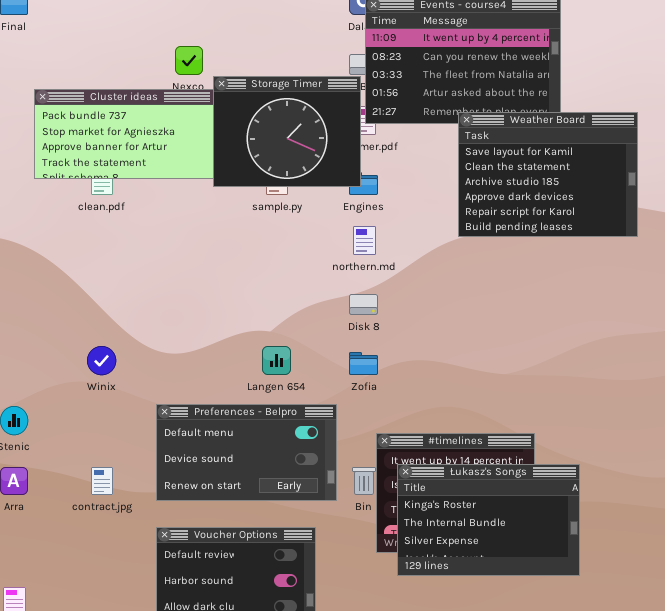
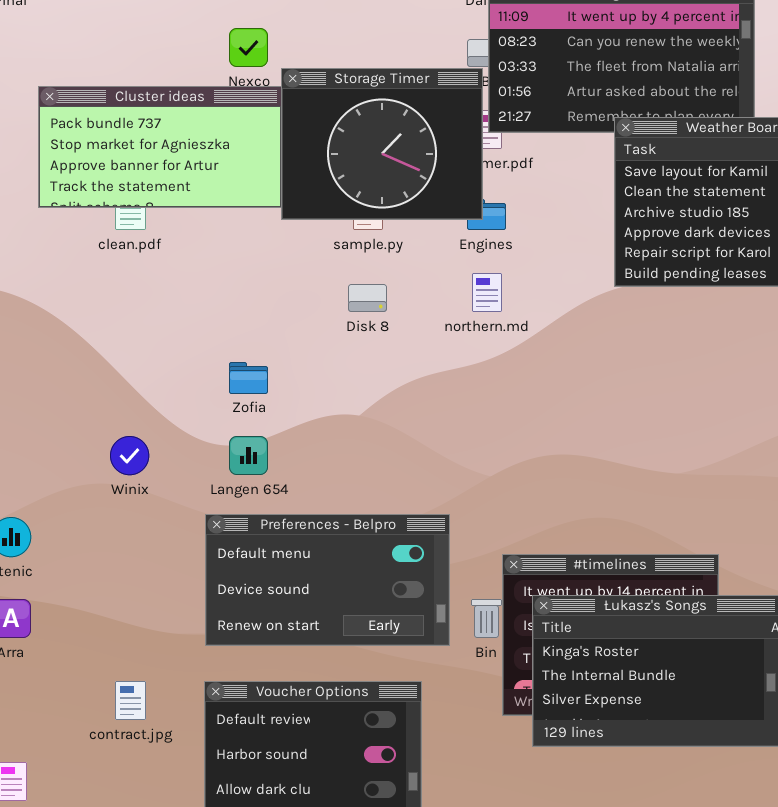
Disk 8: [349,294,378,315] -> [348,284,387,312], moved
Langen 654: [262,346,291,375] -> [229,436,268,475], moved
Zofia: [349,352,378,375] -> [229,362,268,394], moved
contract.jpg: [91,467,113,495] -> [115,681,146,720], moved

